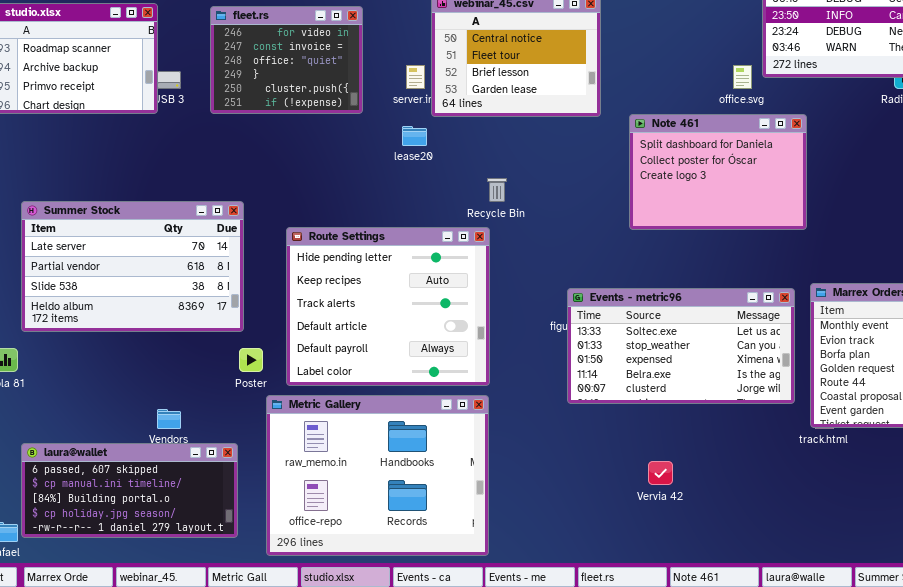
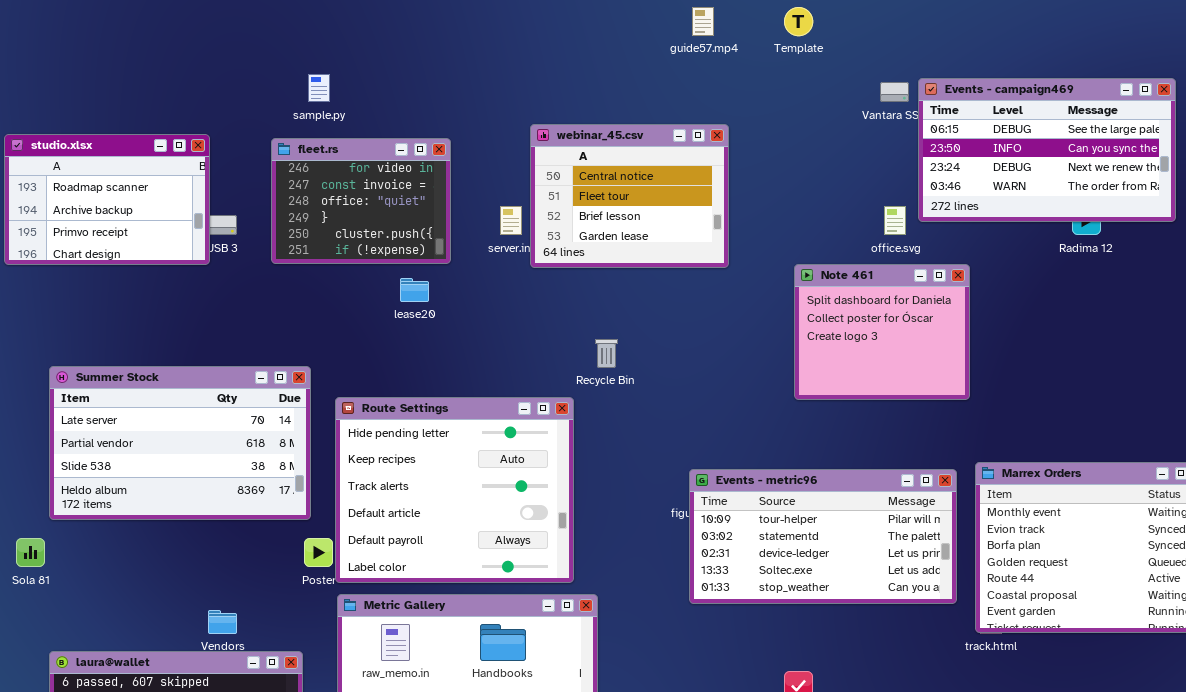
Note 461: [629,114,807,230] -> [794,264,970,400], resized
lease20: [402,126,427,146] -> [400,278,429,302], moved
Route Settings: [286,227,490,386] -> [335,397,574,583], moved
Events - metric96: [567,288,795,404] -> [689,469,957,604], scrolled up 3 rows

